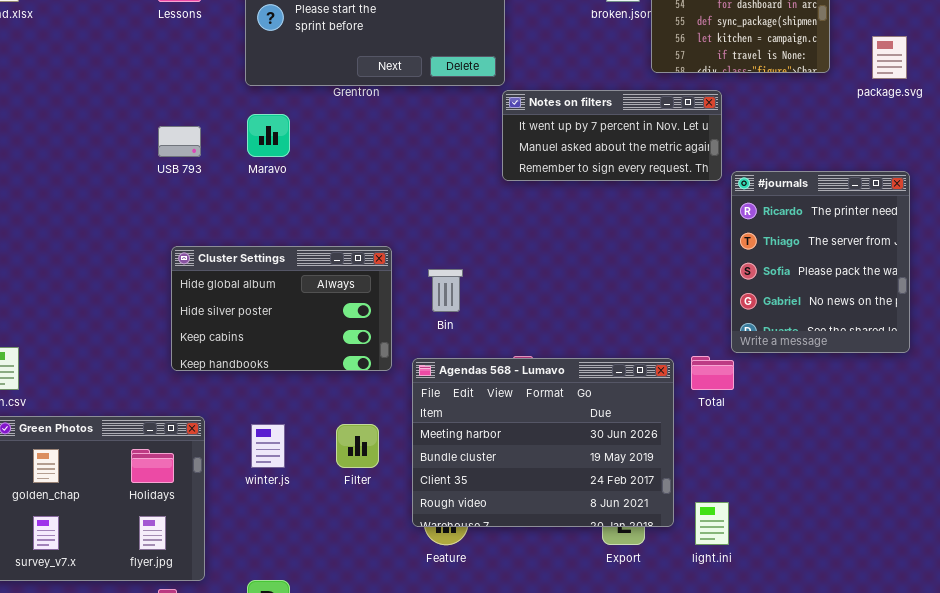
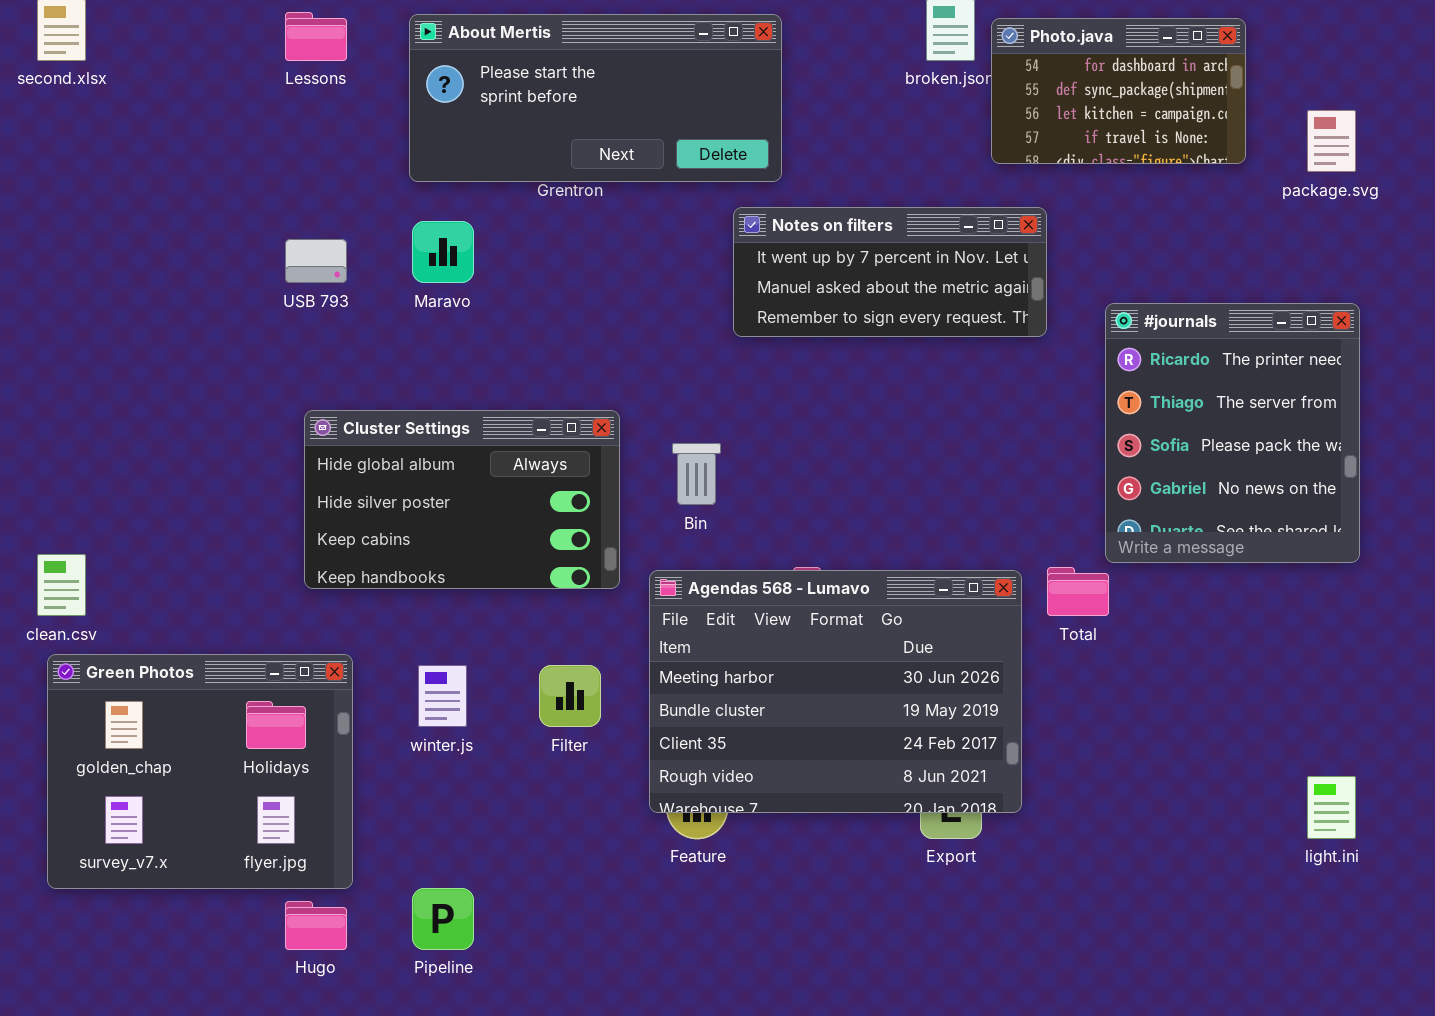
Notes on filters: [502,90,722,181] -> [733,207,1047,337], moved
light.ini: [695,502,729,545] -> [1307,776,1356,839], moved

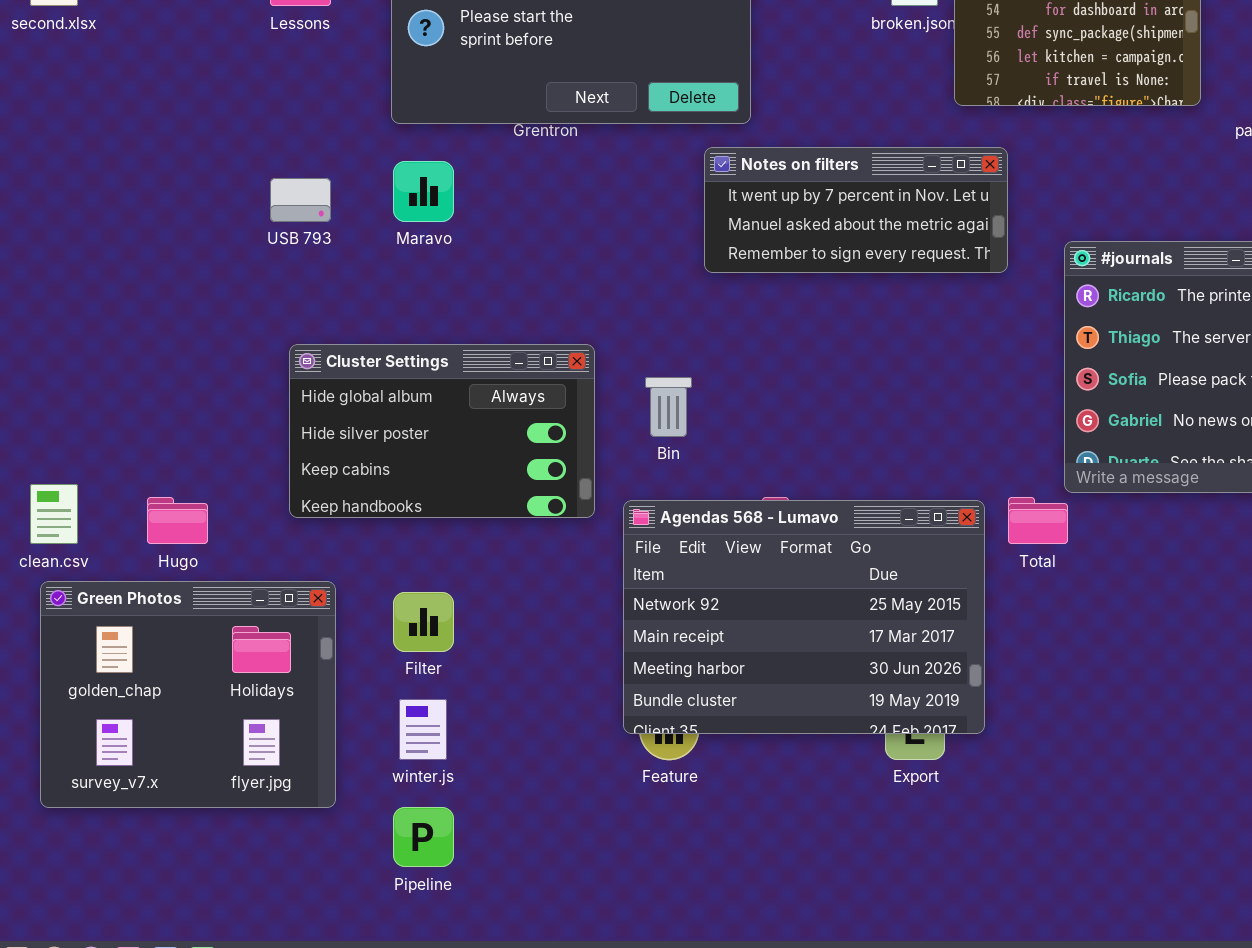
Agendas 568 - Lumavo: [649,570,1022,813] -> [623,500,985,734], scrolled up 2 rows
winter.js: [418,665,467,727] -> [399,699,447,760], moved
Filter: [539,665,601,727] -> [393,592,454,652], moved
Hugo: [285,901,347,950] -> [147,497,208,544], moved

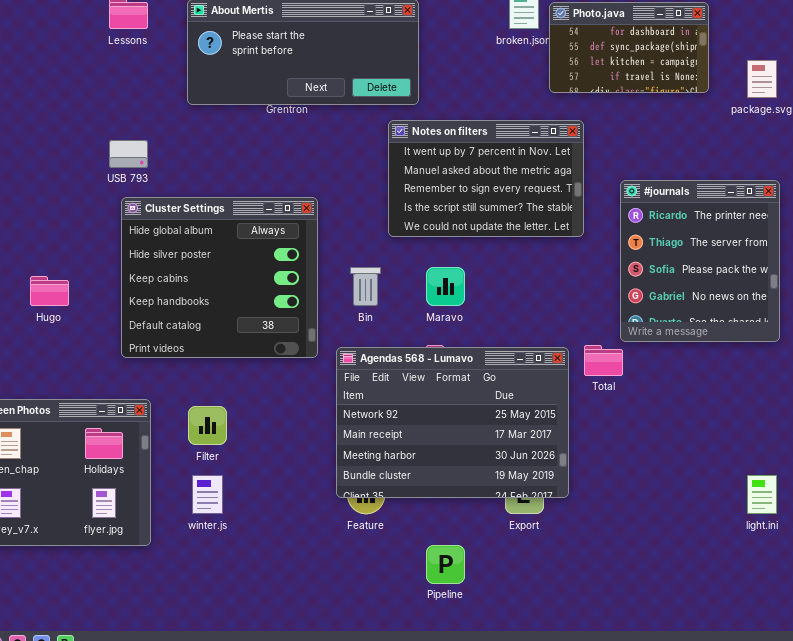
Notes on filters: [704,147,1008,273] -> [388,120,584,237], resized
Maravo: [393,161,454,222] -> [426,267,465,306], moved
Cluster Settings: [289,344,595,518] -> [121,197,318,358], resized
Hugo: [147,497,208,544] -> [30,276,69,306], moved
Pipeline: [393,807,454,867] -> [426,545,465,584], moved

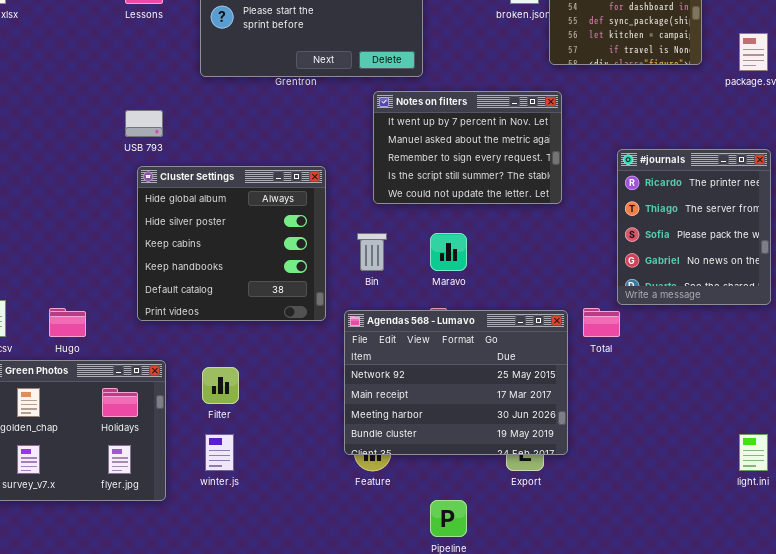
Notes on filters: [388,120,584,237] -> [373,91,562,204], moved
Hugo: [30,276,69,306] -> [49,308,86,337], moved

